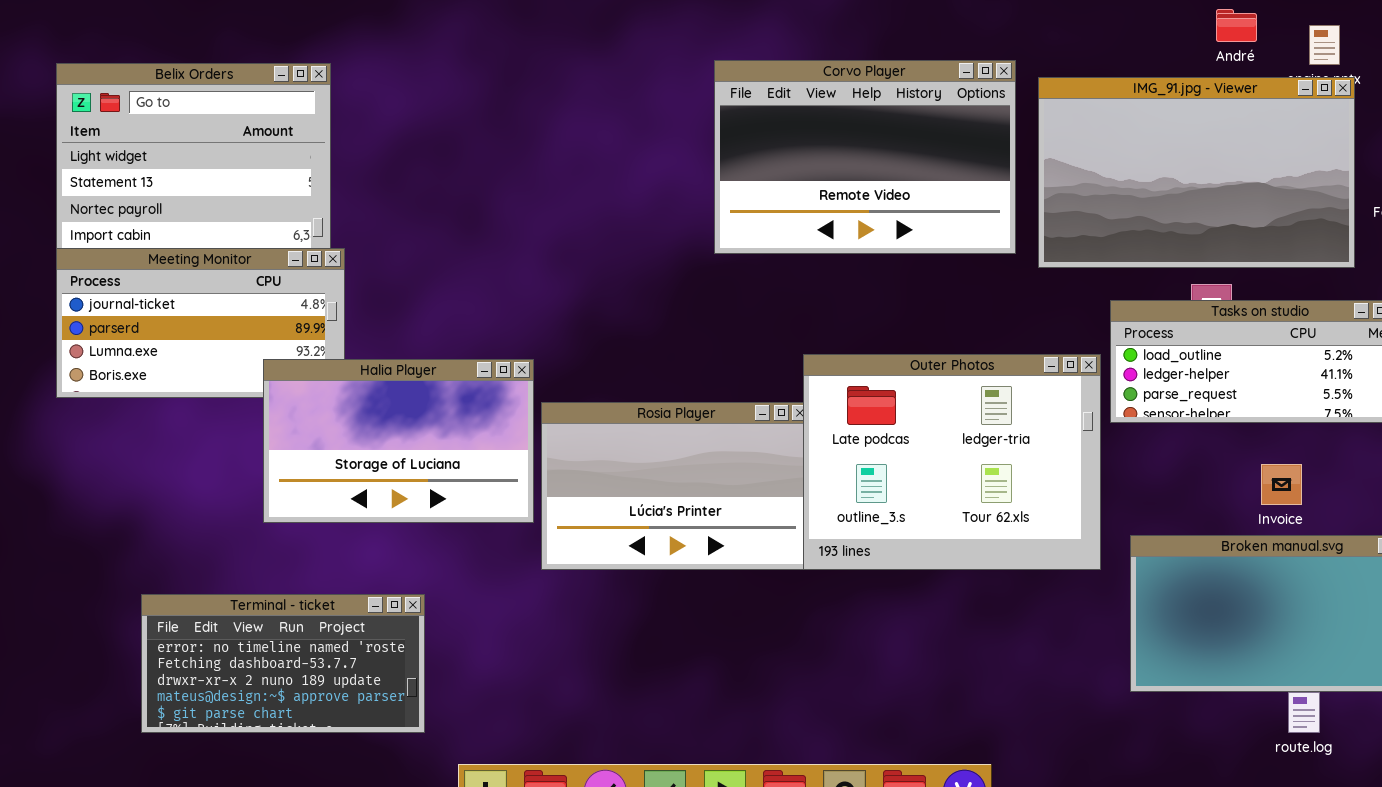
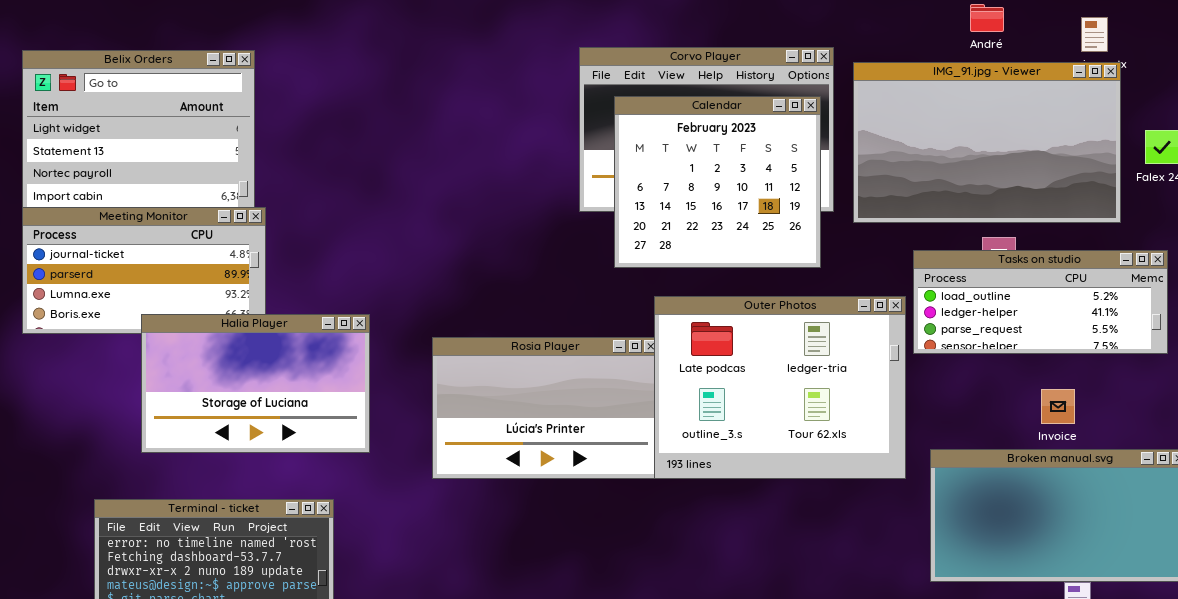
André: [1216,9,1257,42] -> [970,4,1004,32], moved
Calendar: none -> [614,96,821,268], opened
Halia Player: [263,359,534,523] -> [141,314,370,453], moved

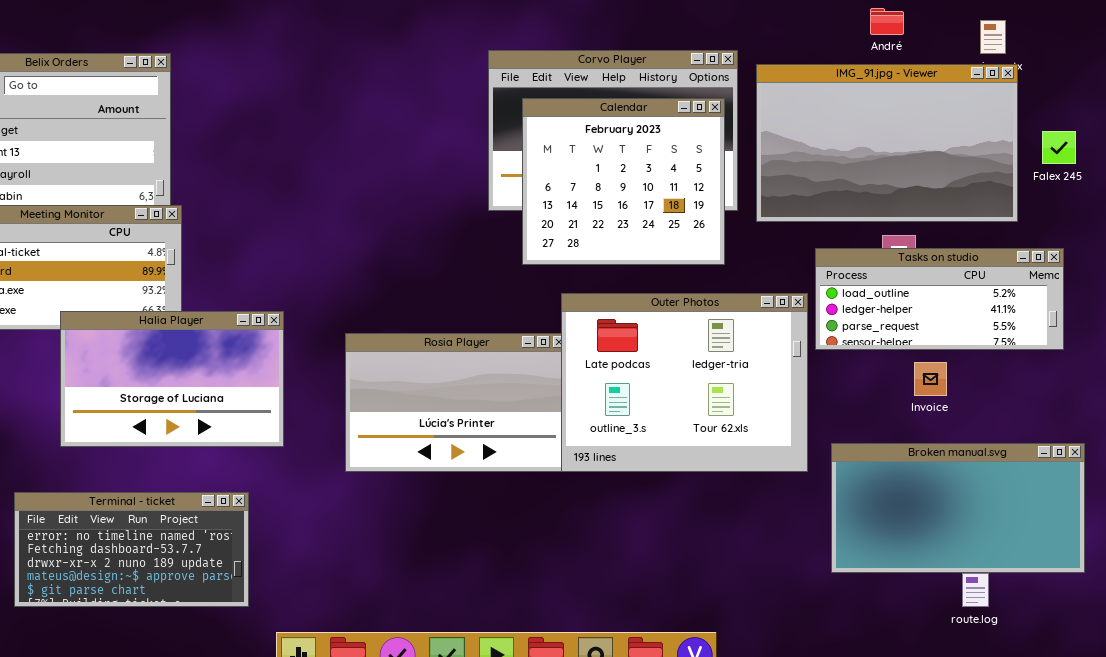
Invoice: [1041,389,1075,424] -> [914,362,947,396], moved

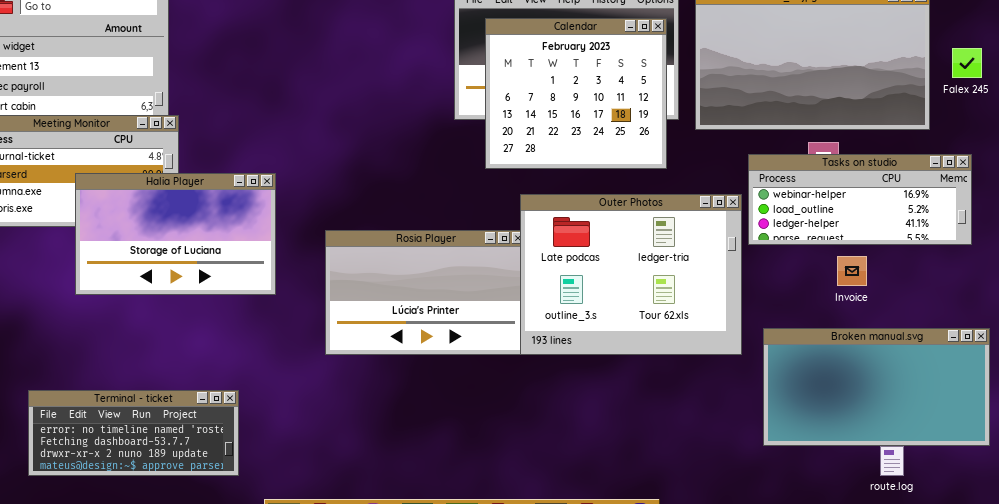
Tasks on studio: [815,248,1064,350] -> [748,154,972,245], scrolled up 1 row
Halia Player: [60,311,284,447] -> [75,173,276,295], moved
Terminal - ticket: [14,492,249,607] -> [28,390,239,476], resized

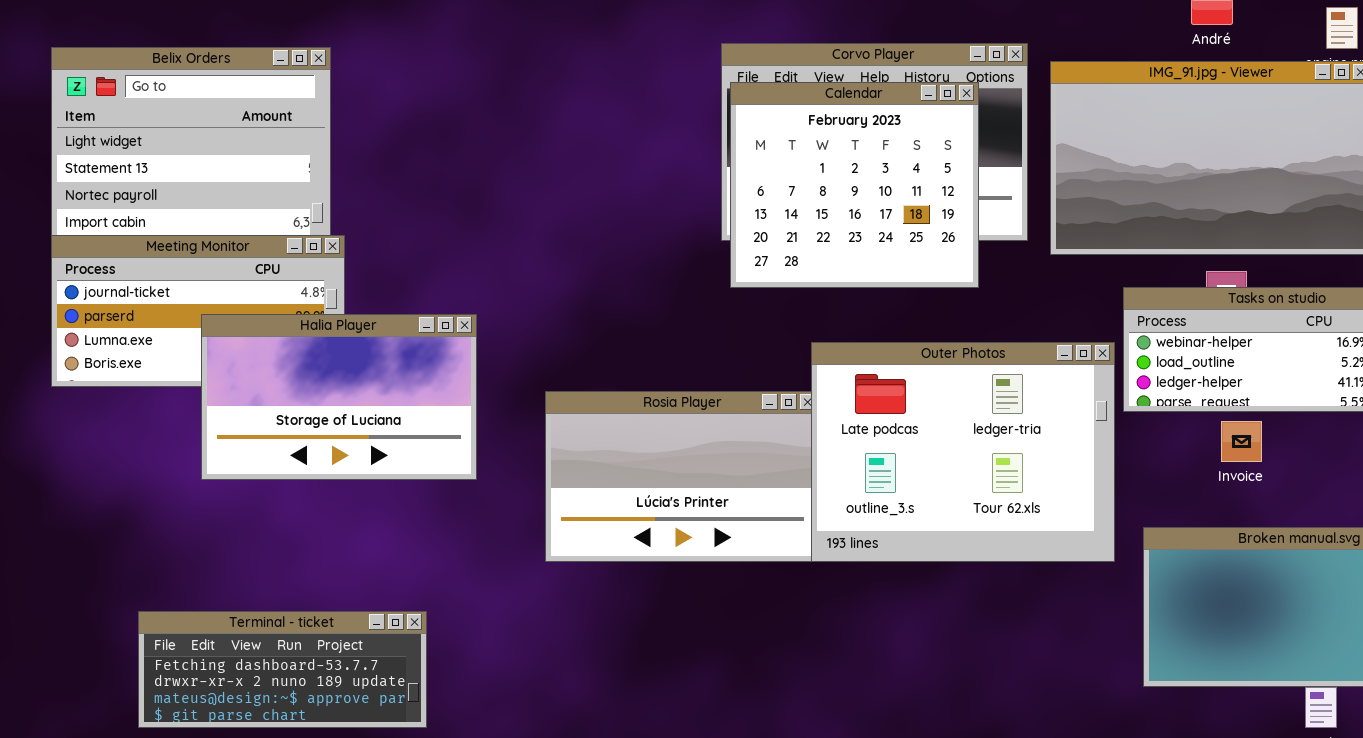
Calendar: [485,18,667,169] -> [730,82,979,288], moved
Invoice: [837,256,867,286] -> [1221,421,1262,462], moved
Terminal - ticket: [28,390,239,476] -> [138,611,427,728], scrolled down 1 row

